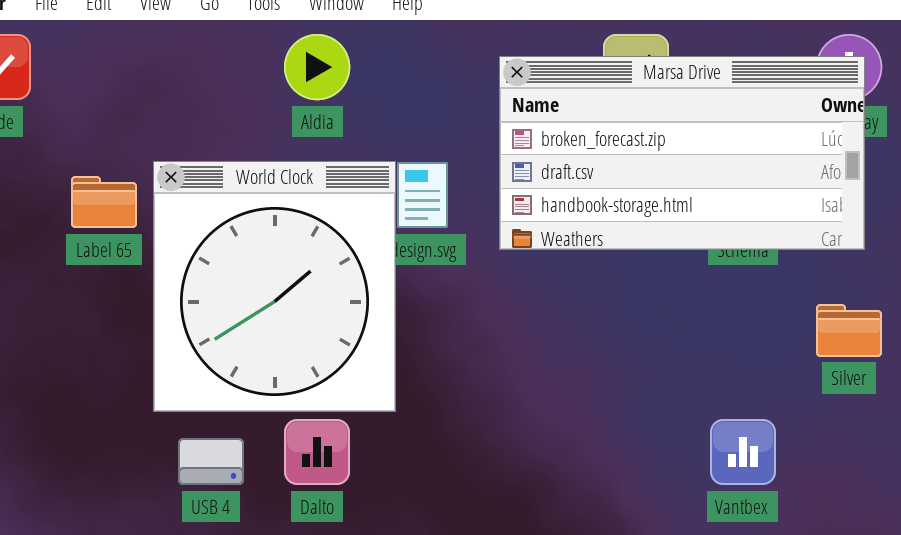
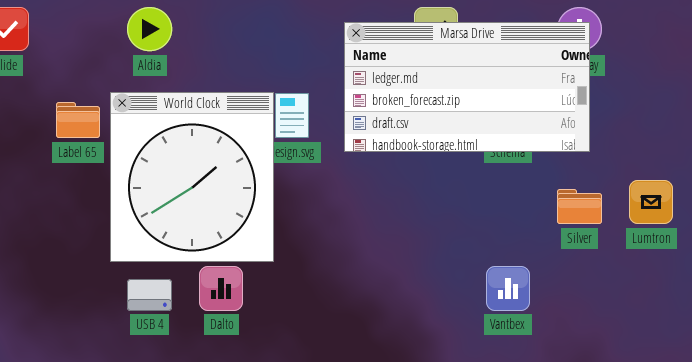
Aldia: [284,34,350,100] -> [127,7,172,51], moved
Marsa Drive: [499,56,865,250] -> [344,22,590,152], scrolled up 1 row

